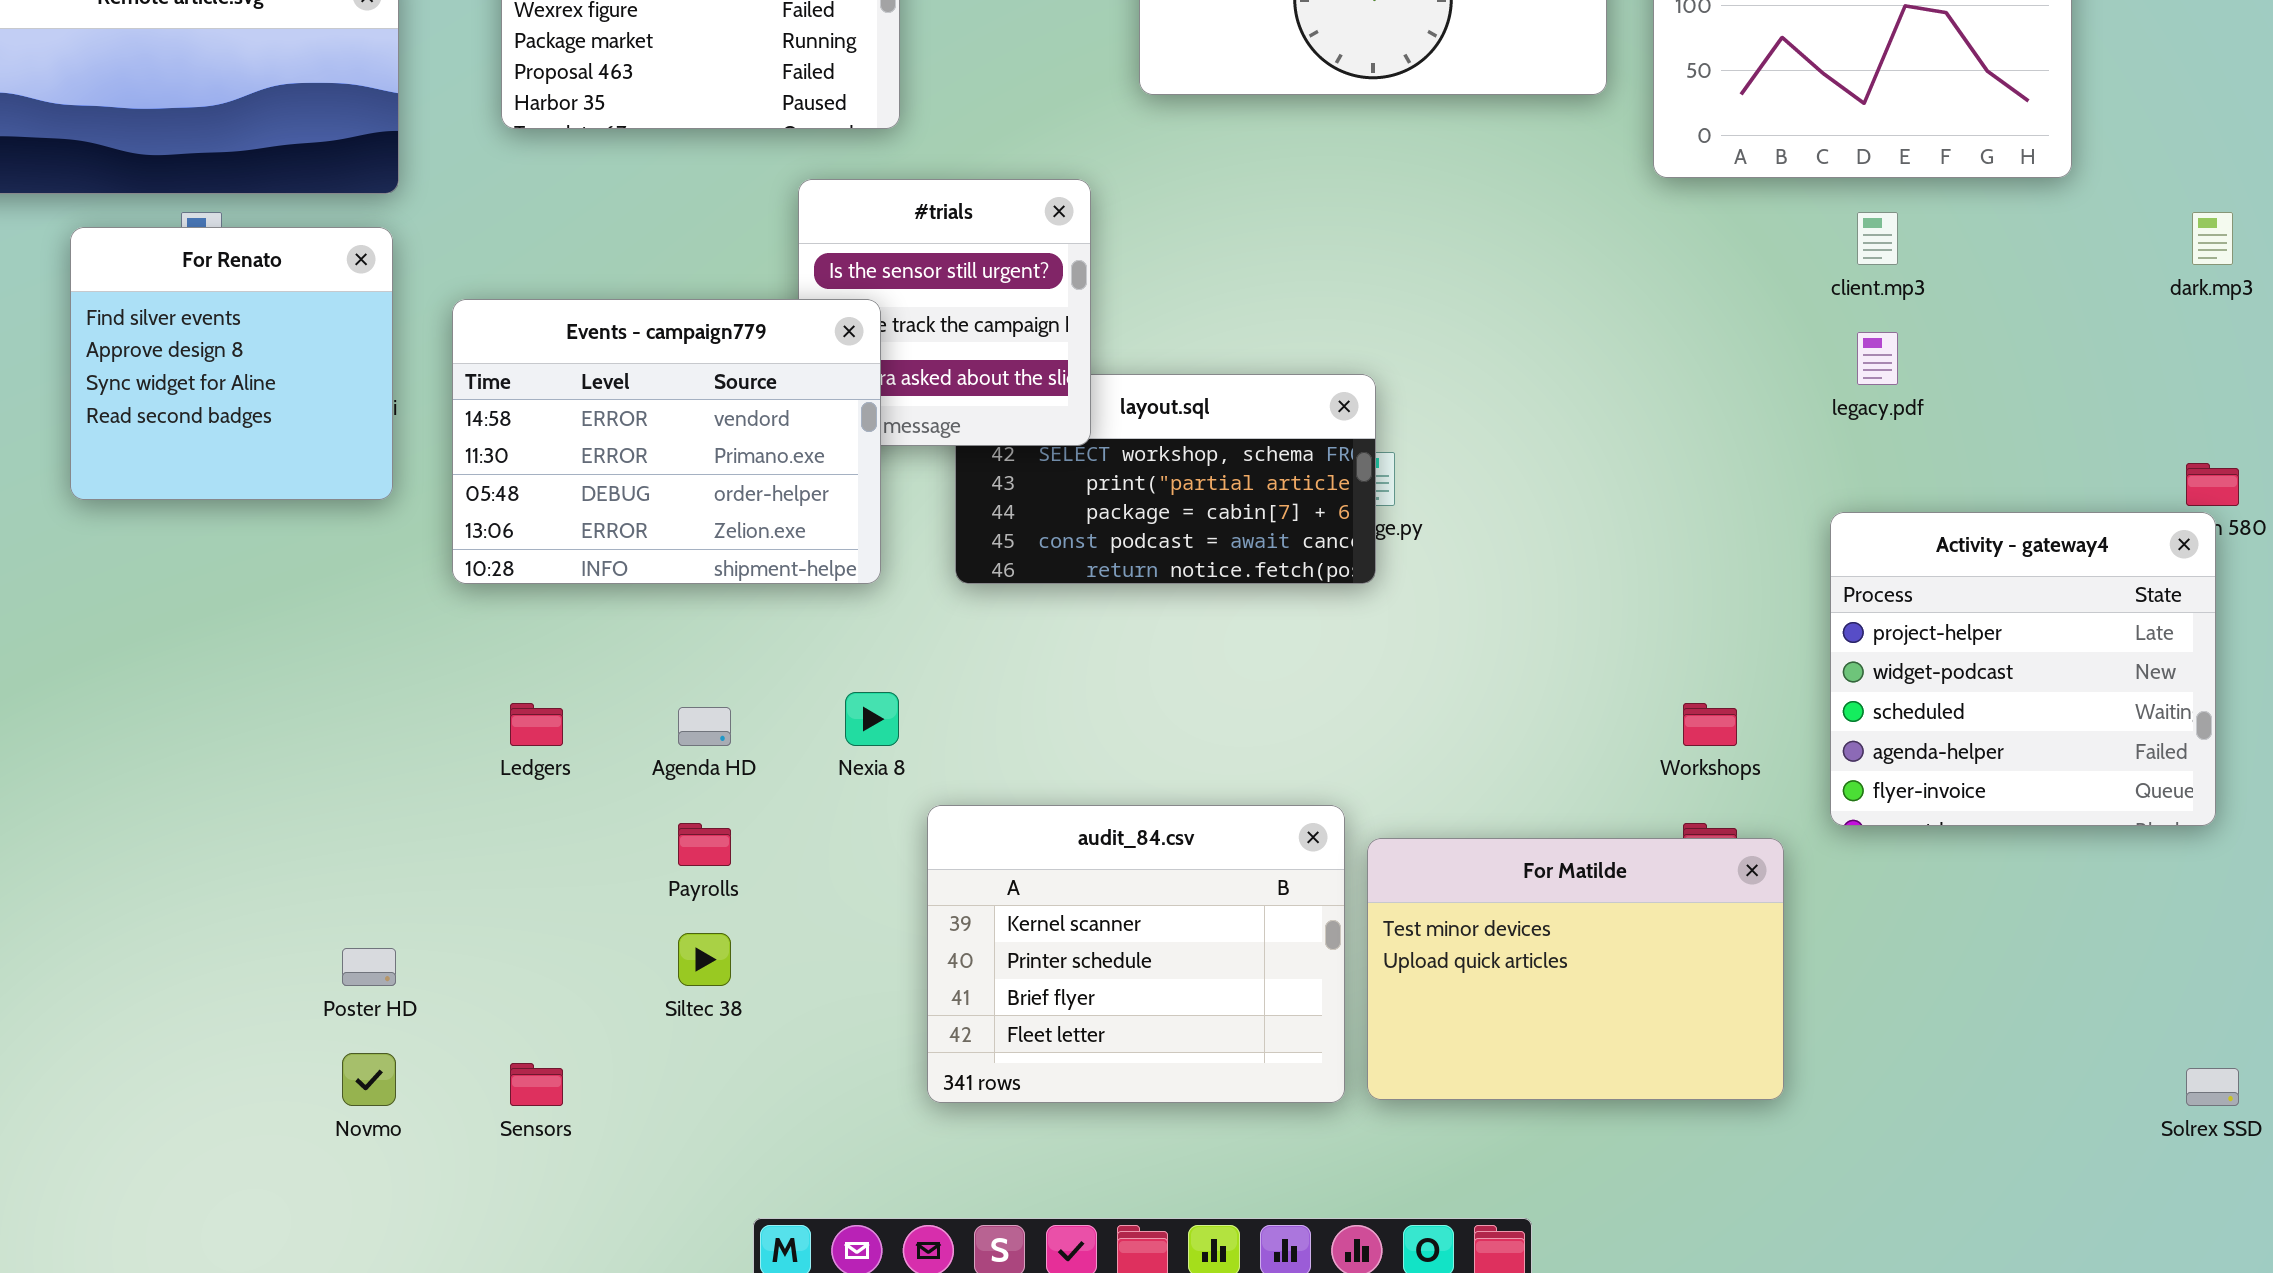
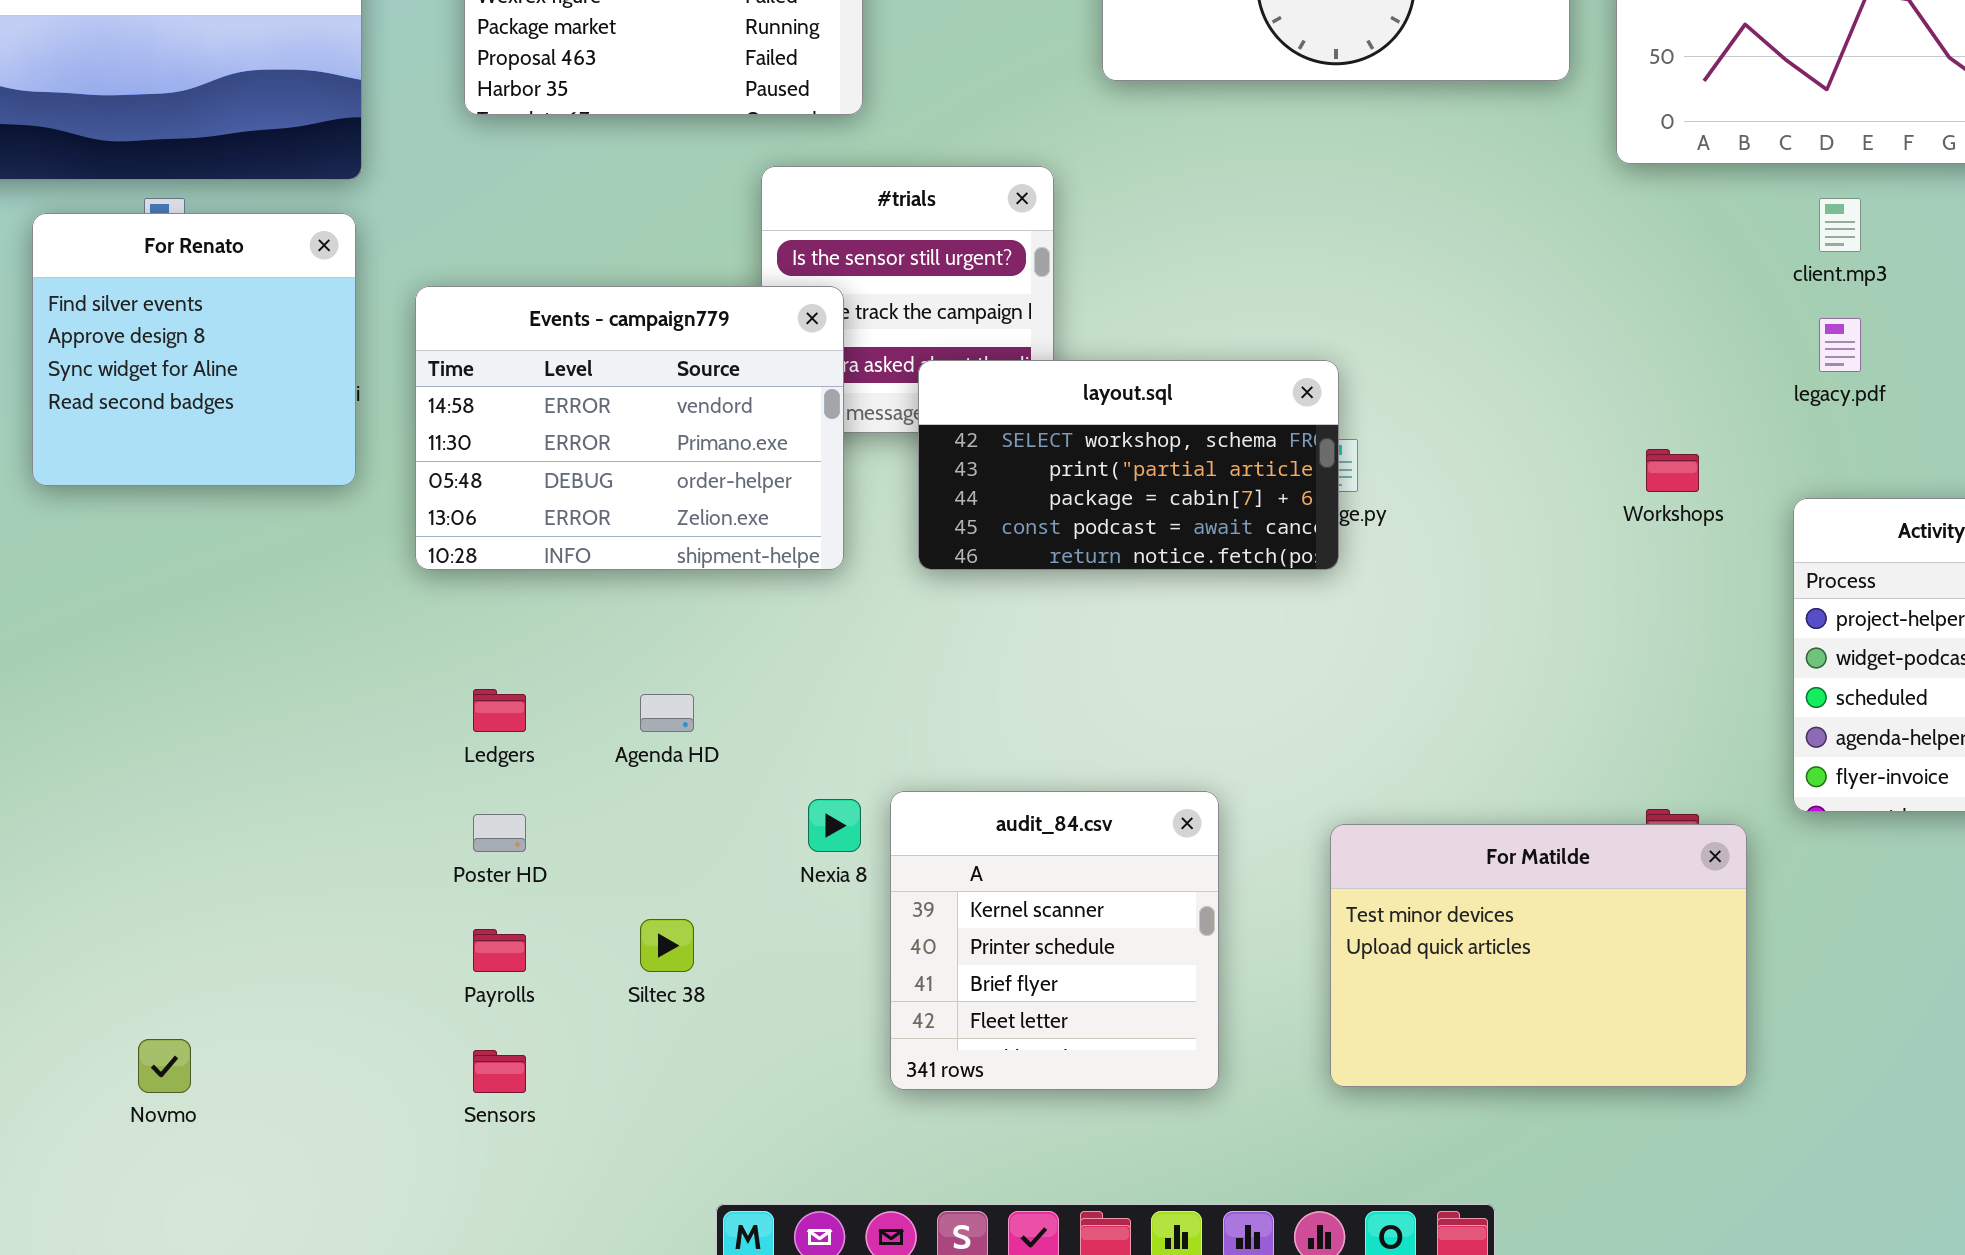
layout.sql: [955,374,1376,584] -> [918,360,1339,570], raised
Nexia 8: [845,692,899,746] -> [808,799,861,852], moved
Workshops: [1683,703,1737,746] -> [1646,449,1699,492], moved
audit_84.csv: [927,805,1345,1103] -> [890,791,1219,1090], resized
Payrolls: [678,823,731,866] -> [473,929,526,972], moved
Poster HD: [342,948,396,986] -> [473,814,526,852], moved
Novmo: [342,1053,396,1106] -> [138,1039,191,1093], moved

